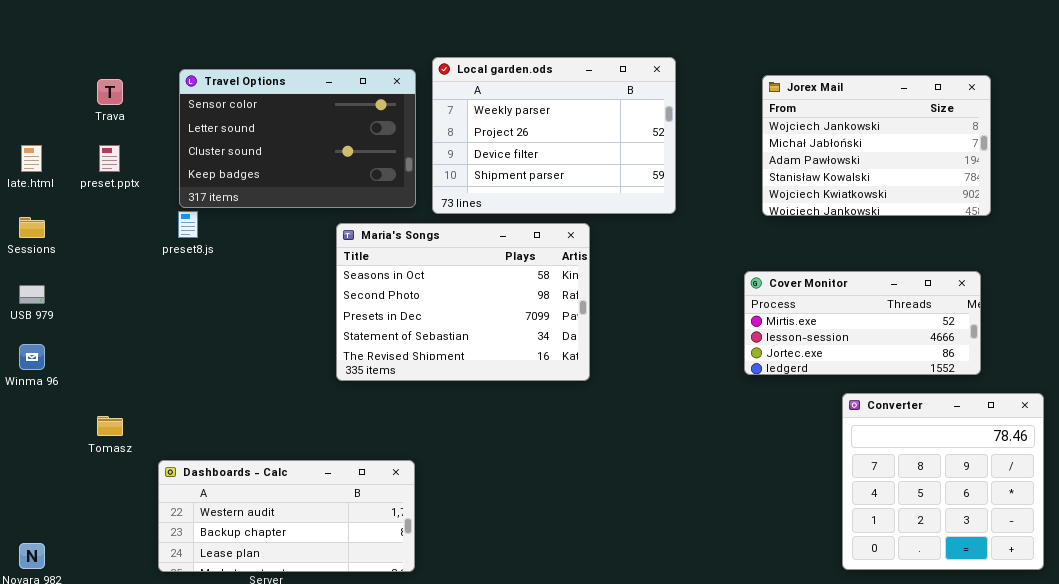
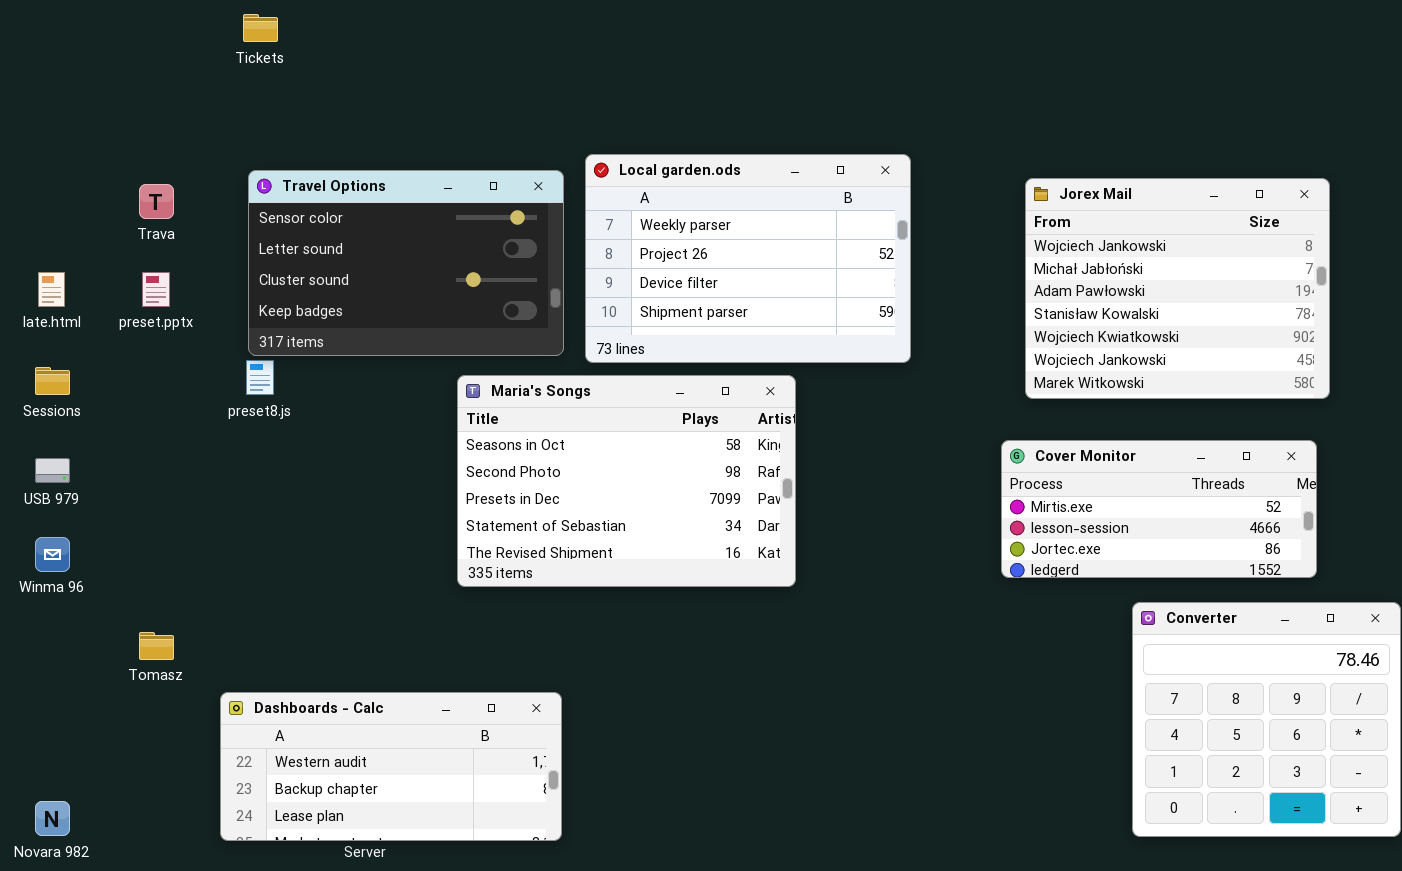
Jorex Mail: [762,75,991,216] -> [1025,178,1330,399], resized

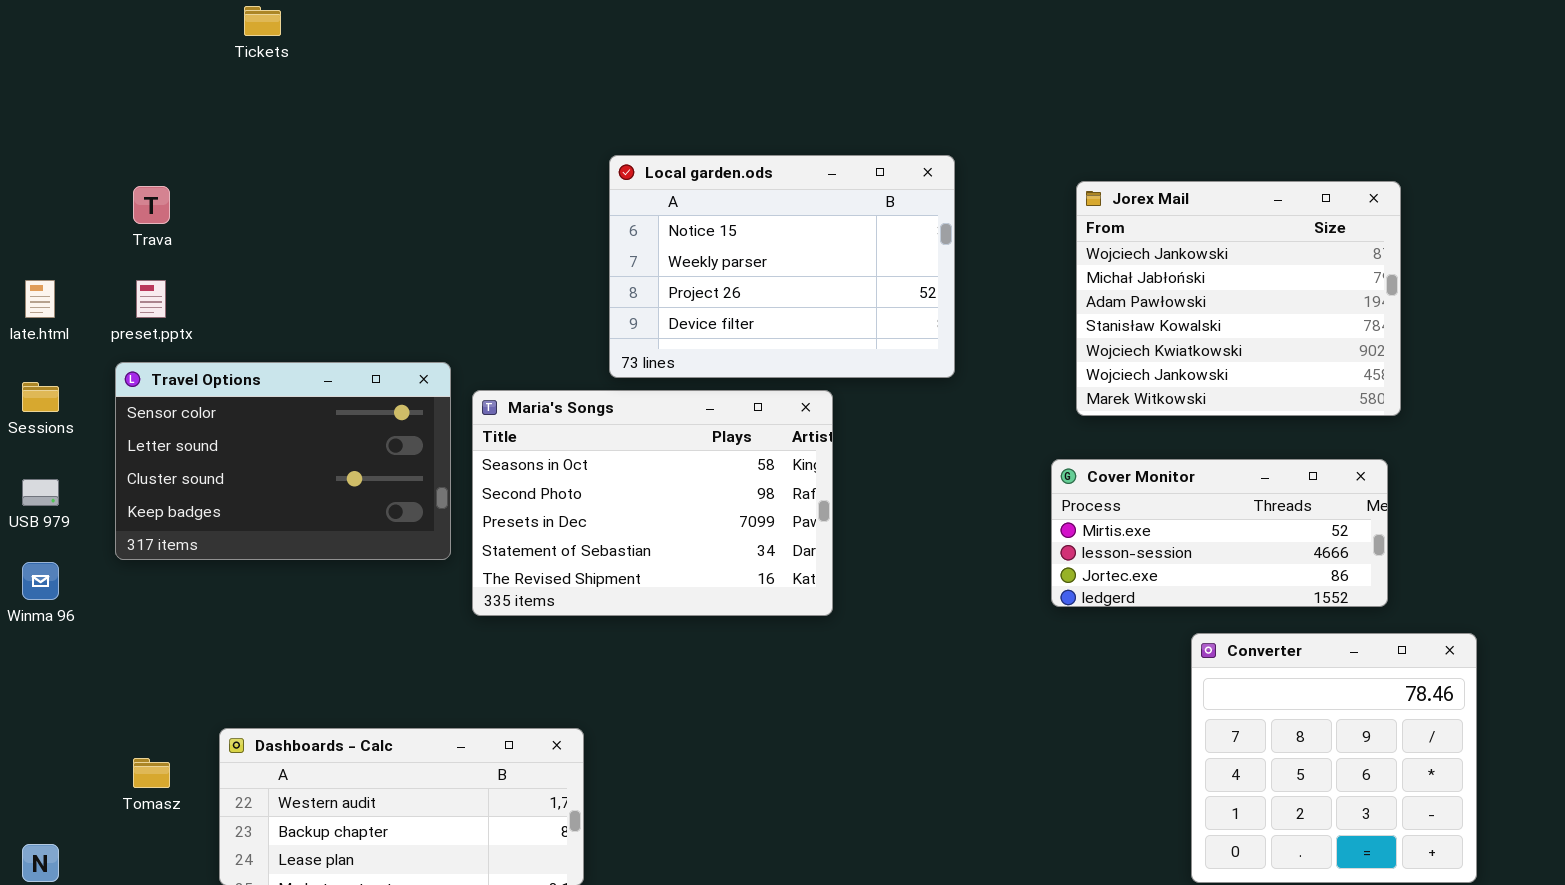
Local garden.ods: [585,154,911,363] -> [609,155,955,378], scrolled up 1 row
Travel Options: [248,170,564,356] -> [115,362,451,560], moved
Tomasz: [139,632,174,660] -> [133,758,170,788], moved

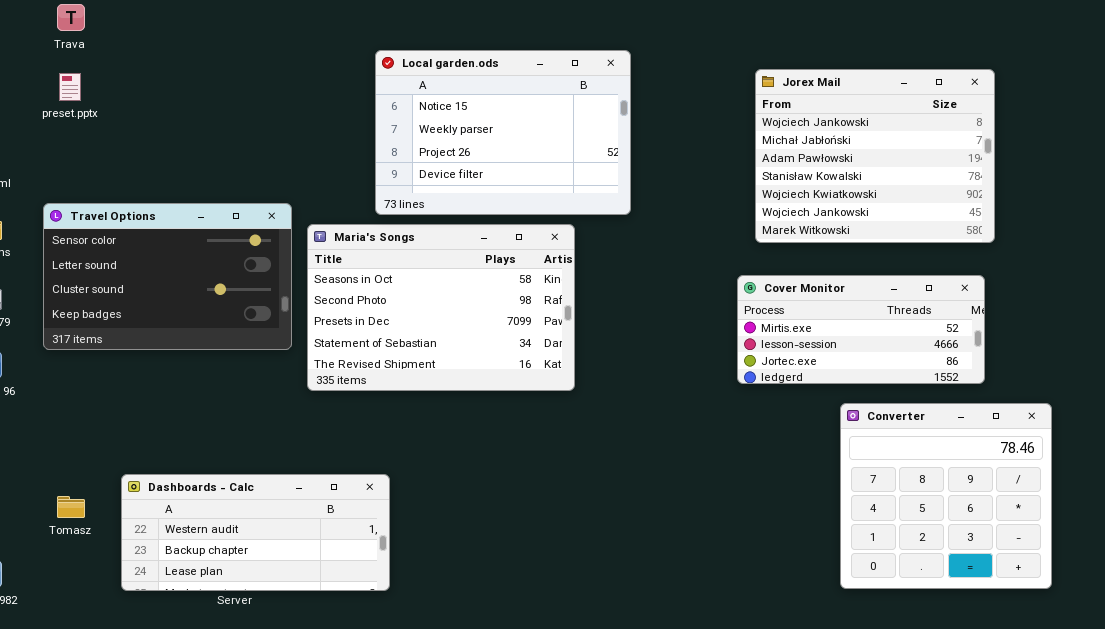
Local garden.ods: [609,155,955,378] -> [375,50,631,215], moved
Trava: [133,186,170,224] -> [57,4,85,31], moved
preset.pptx: [136,280,166,318] -> [59,73,81,101], moved

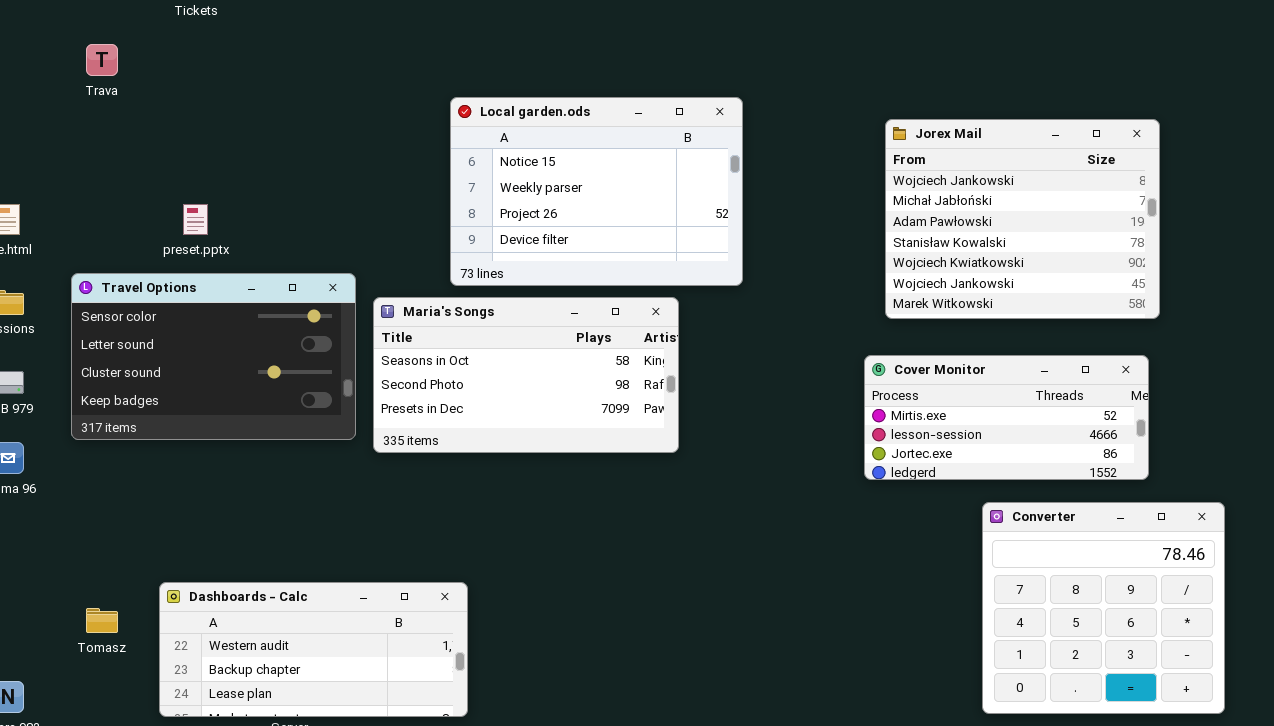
preset.pptx: [59,73,81,101] -> [183,204,208,235], moved
Maria's Songs: [307,224,575,391] -> [373,297,679,453], resized

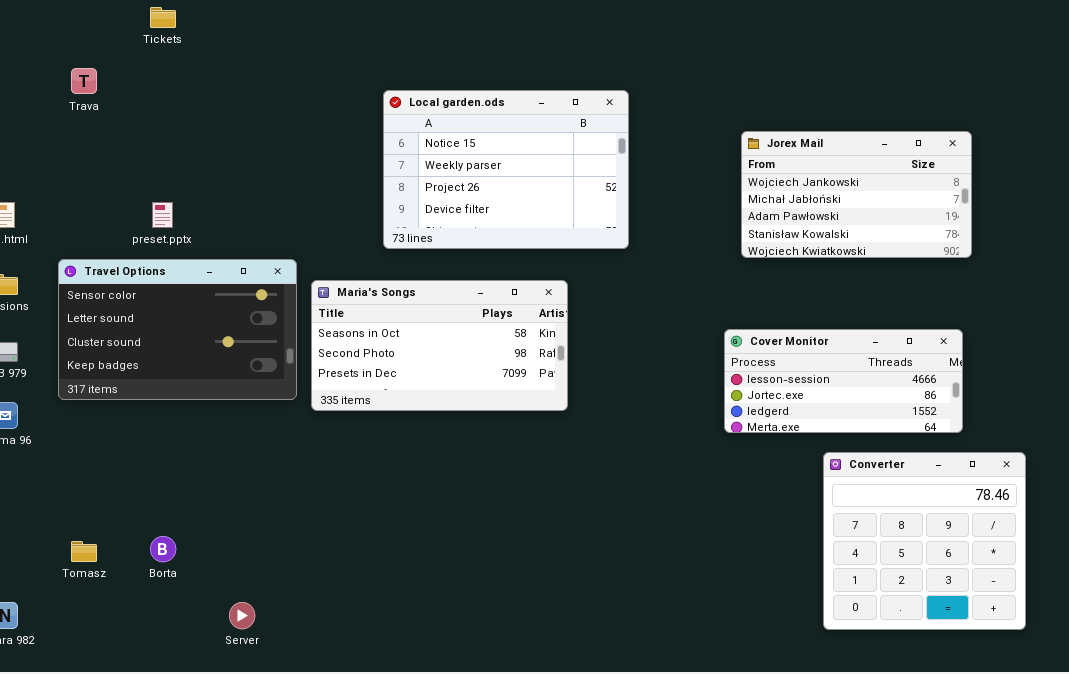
Local garden.ods: [450,97,743,286] -> [383,90,629,249], moved
Jorex Mail: [885,119,1160,319] -> [741,131,972,258], resized
Cover Monitor: [864,355,1149,480] -> [724,329,963,433], scrolled down 1 row
Dashboards - Calc: [159,582,468,717] -> none, closed

